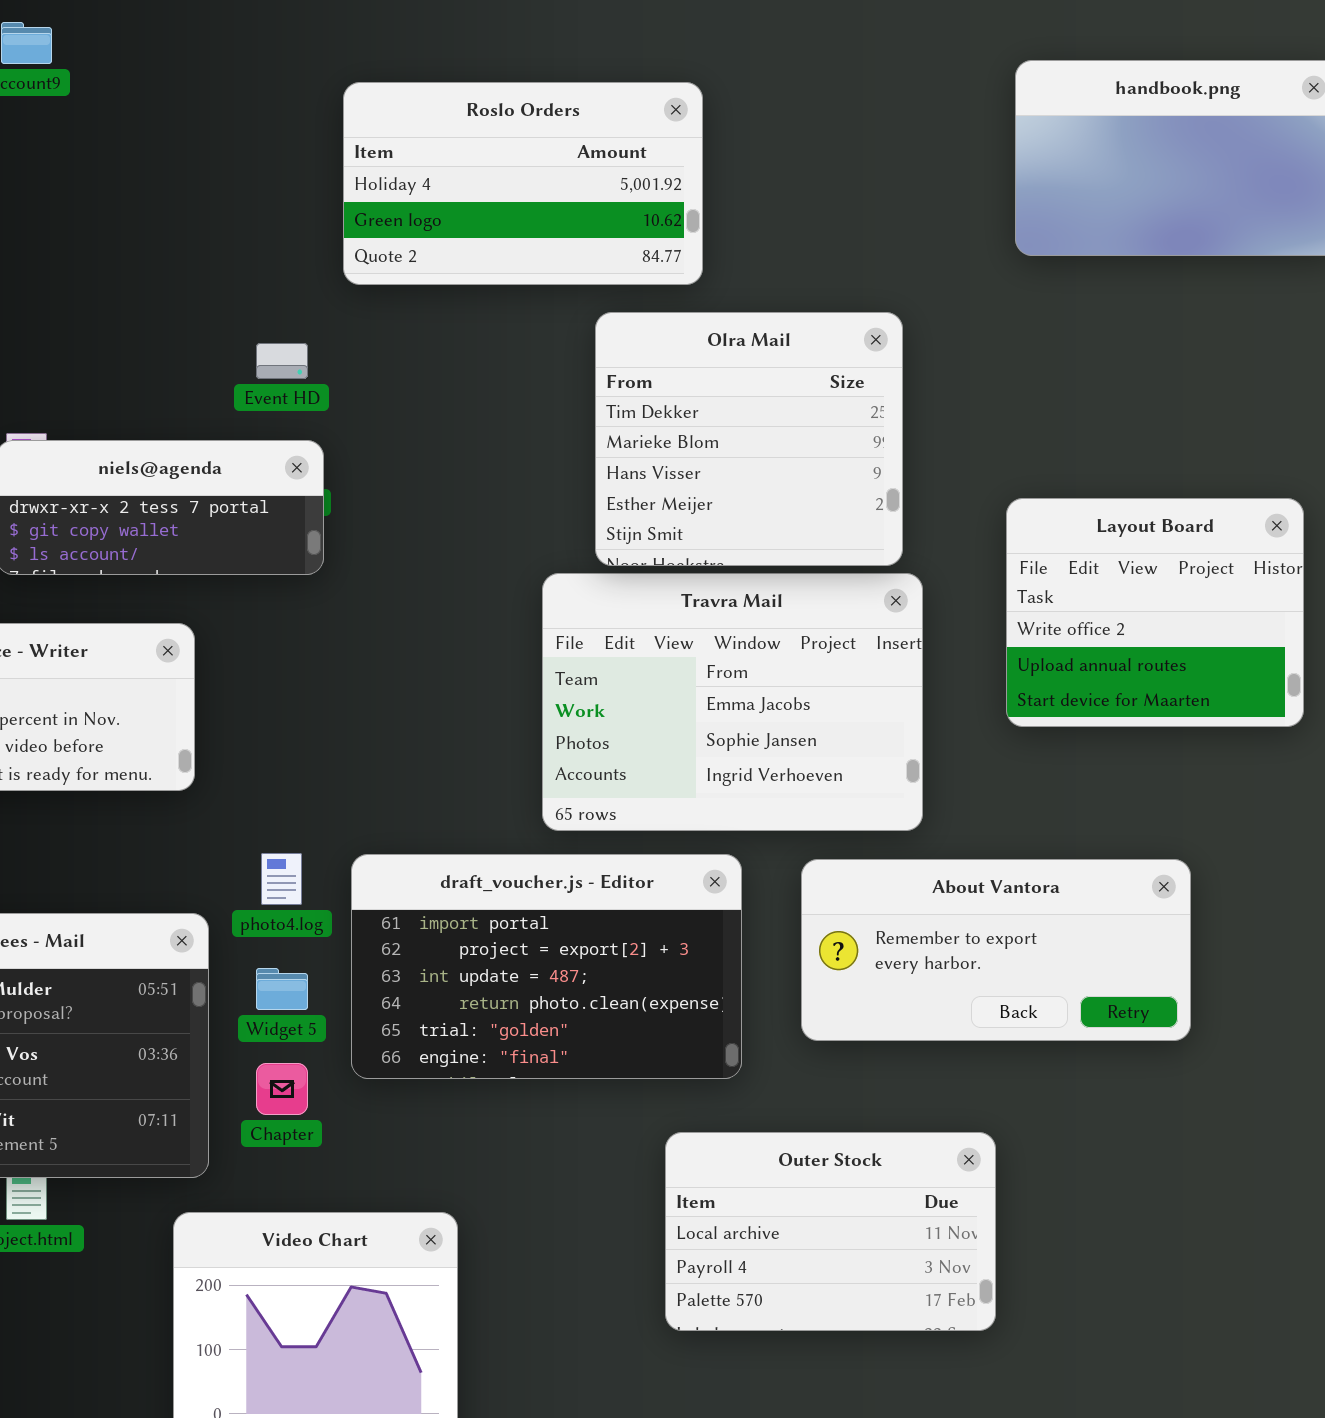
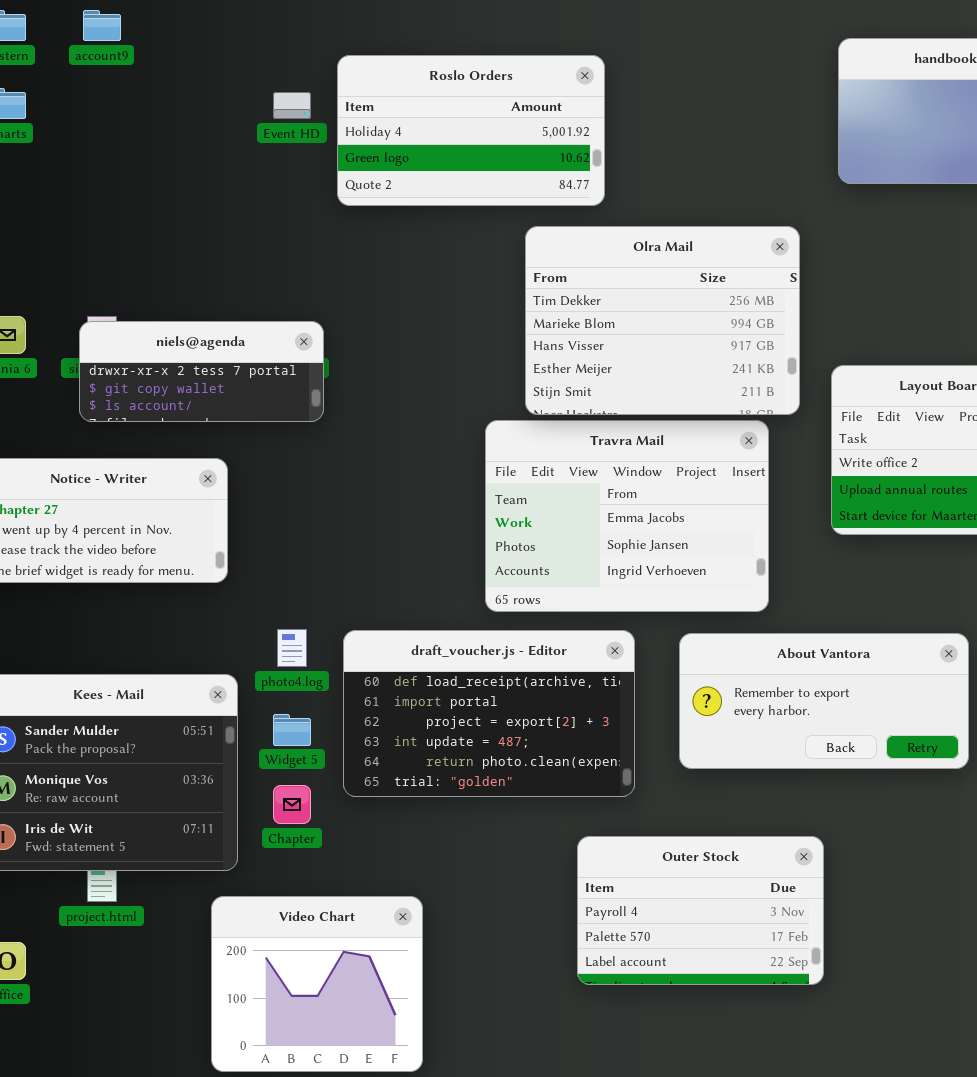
Olra Mail: [595,312,903,566] -> [525,226,800,415], resized
Event HD: [256,343,308,379] -> [273,92,311,119], moved
draft_voucher.js - Editor: [351,854,742,1079] -> [343,630,635,797], scrolled up 1 row
Outer Stock: [665,1132,996,1331] -> [577,836,824,985], scrolled down 1 row

